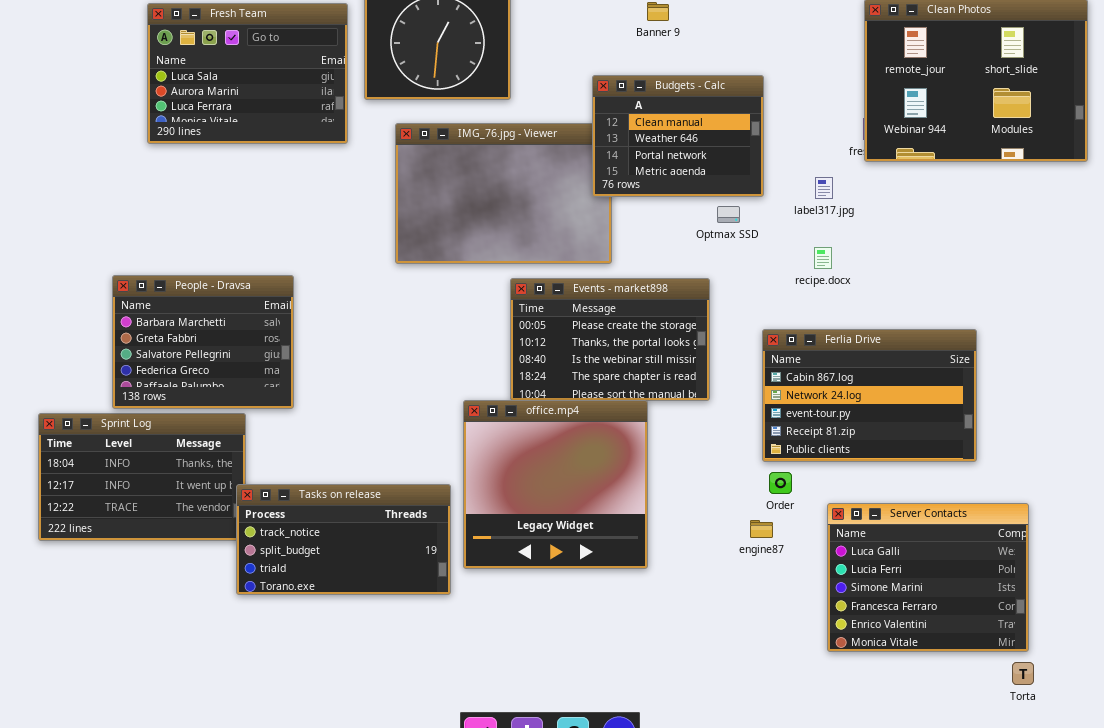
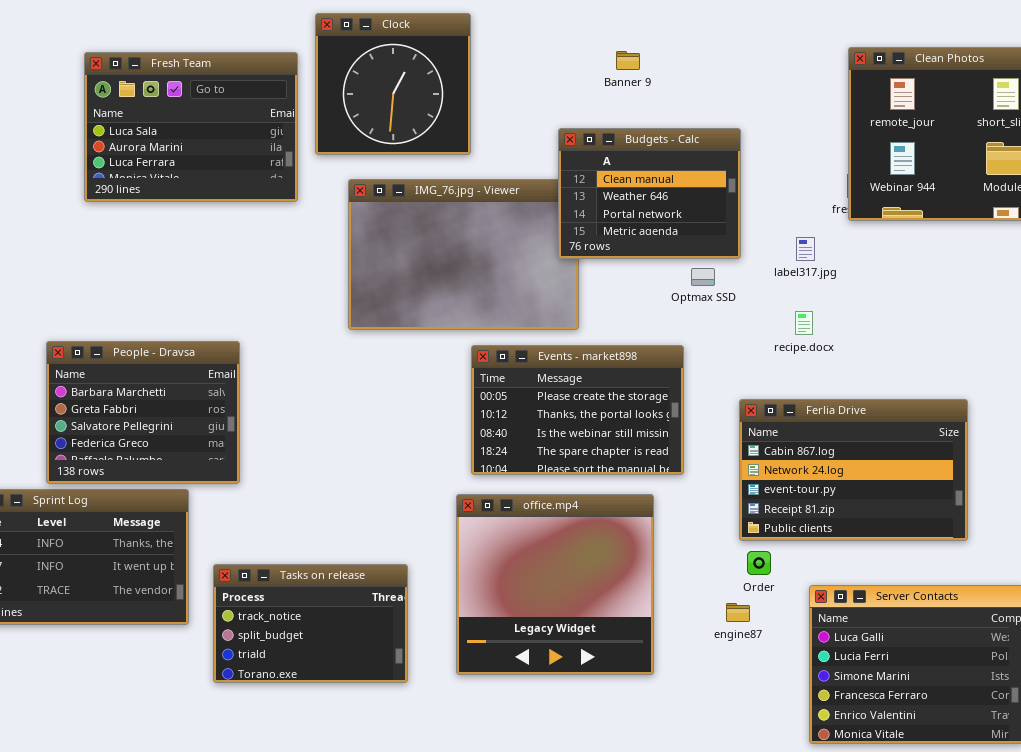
office.mp4: [463,400,648,569] -> [456,494,654,675], moved
Tasks on release: [236,484,451,595] -> [213,564,408,683], resized

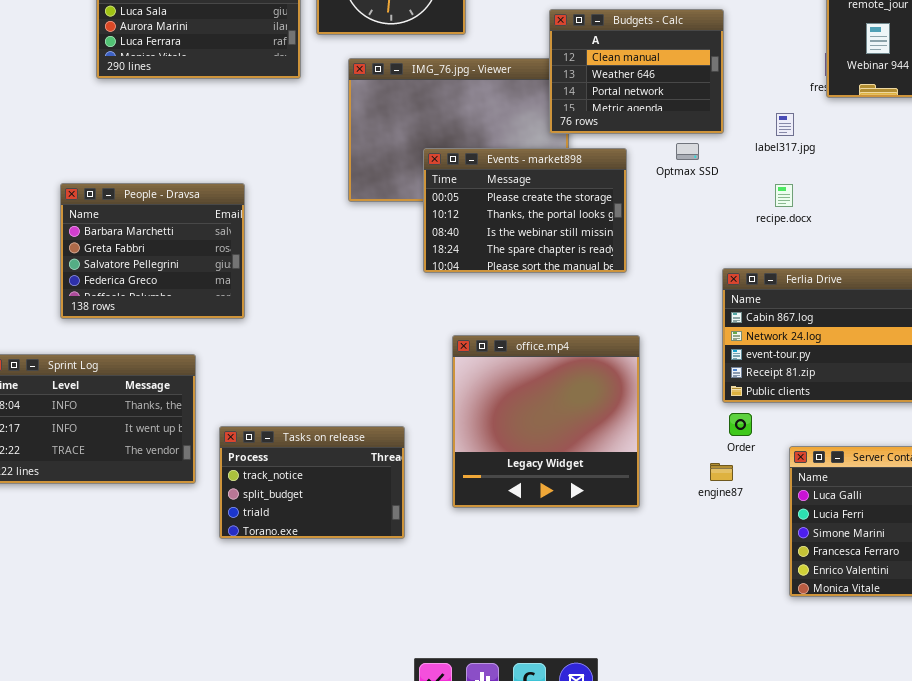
People - Dravsa: [46,341,240,484] -> [60,183,245,319], moved
Events - market898: [471,345,684,475] -> [423,148,627,273], moved
office.mp4: [456,494,654,675] -> [452,335,640,508], moved

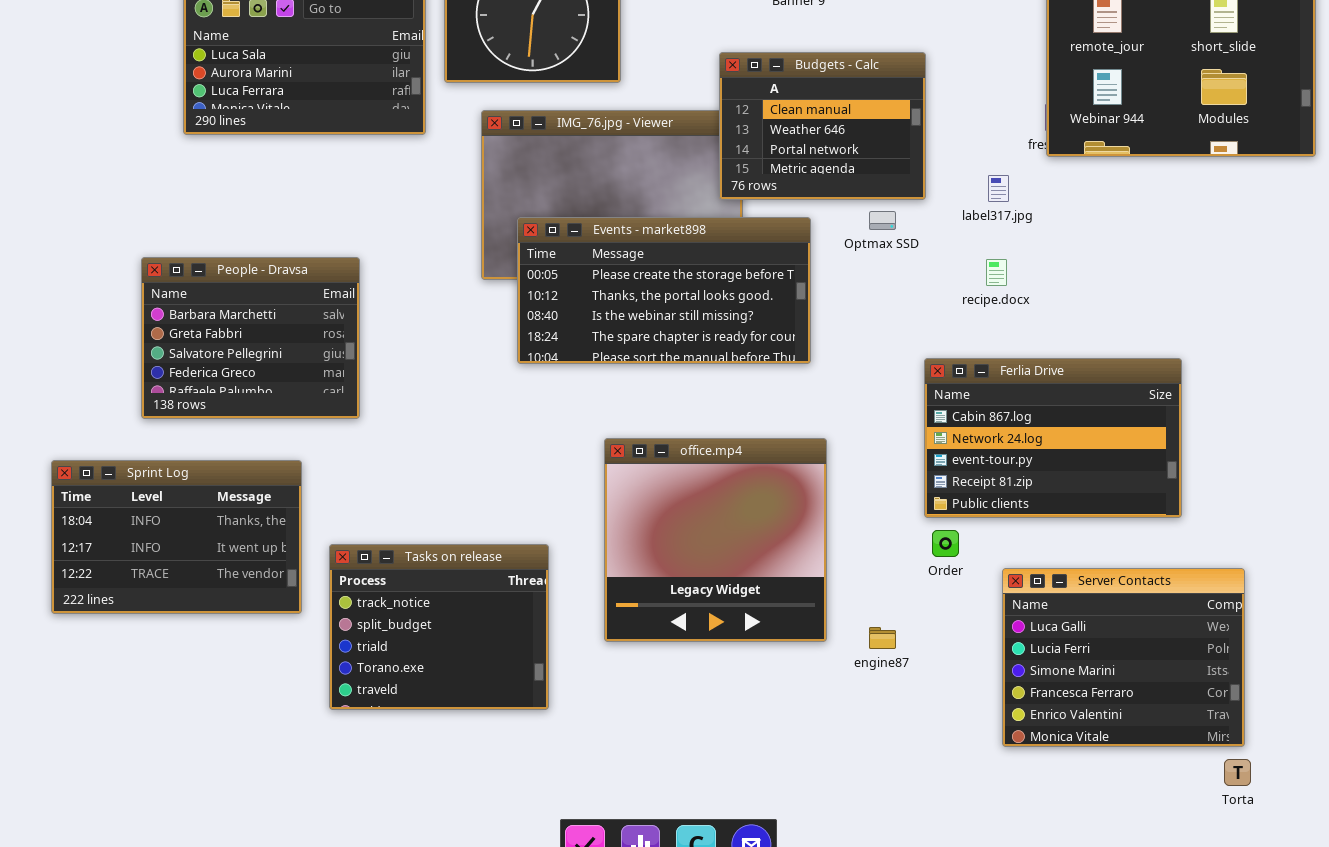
Events - market898: [423,148,627,273] -> [517,217,811,364], resized
Tasks on release: [219,426,405,539] -> [329,544,549,710], resized
engine87: [710,463,733,481] -> [869,627,896,649], moved

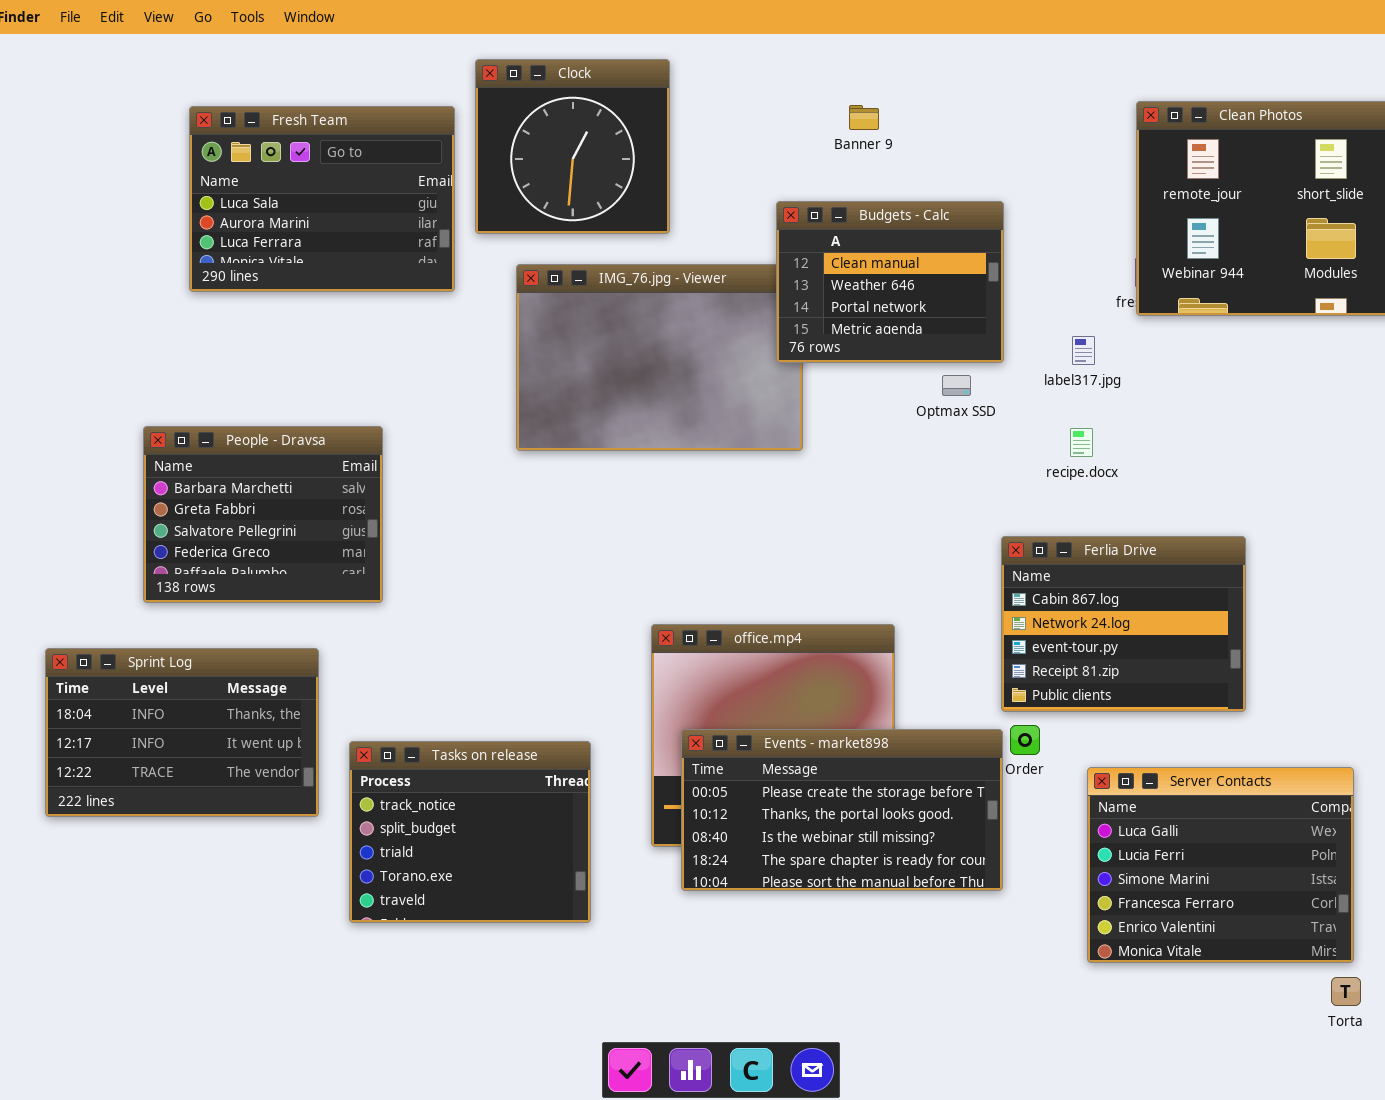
Events - market898: [517,217,811,364] -> [681,729,1003,891], moved
Ferlia Drive: [924,358,1182,518] -> [1001,536,1246,712], resized

